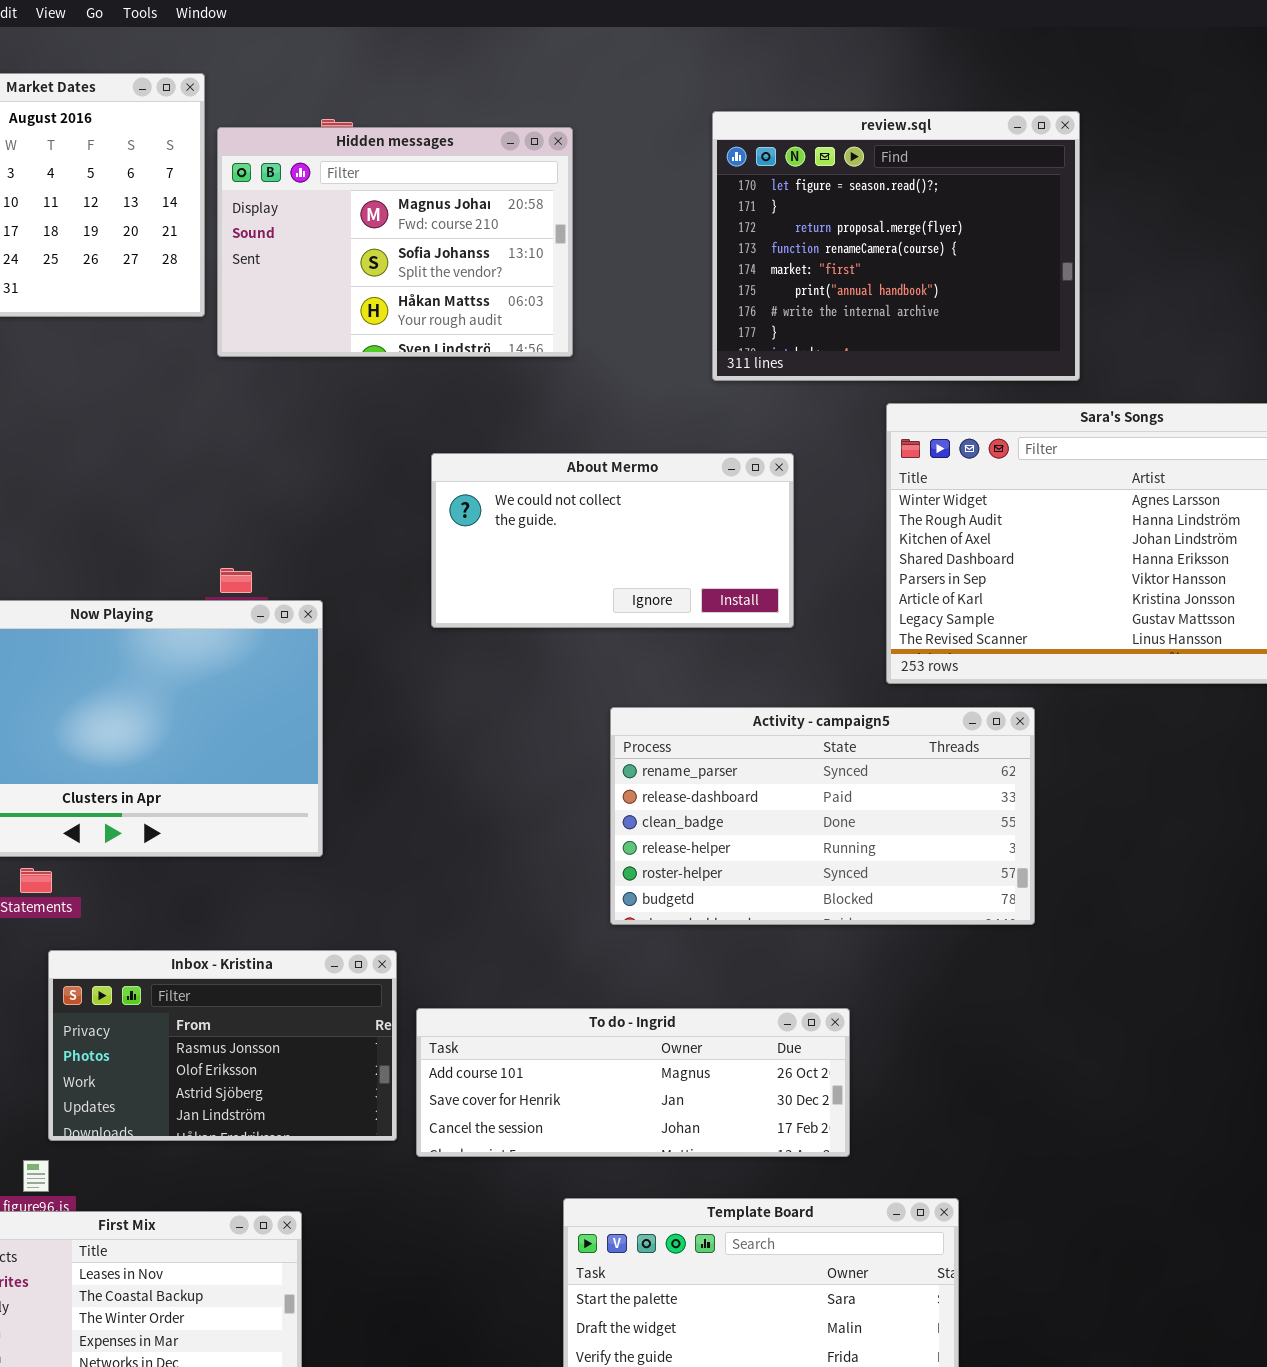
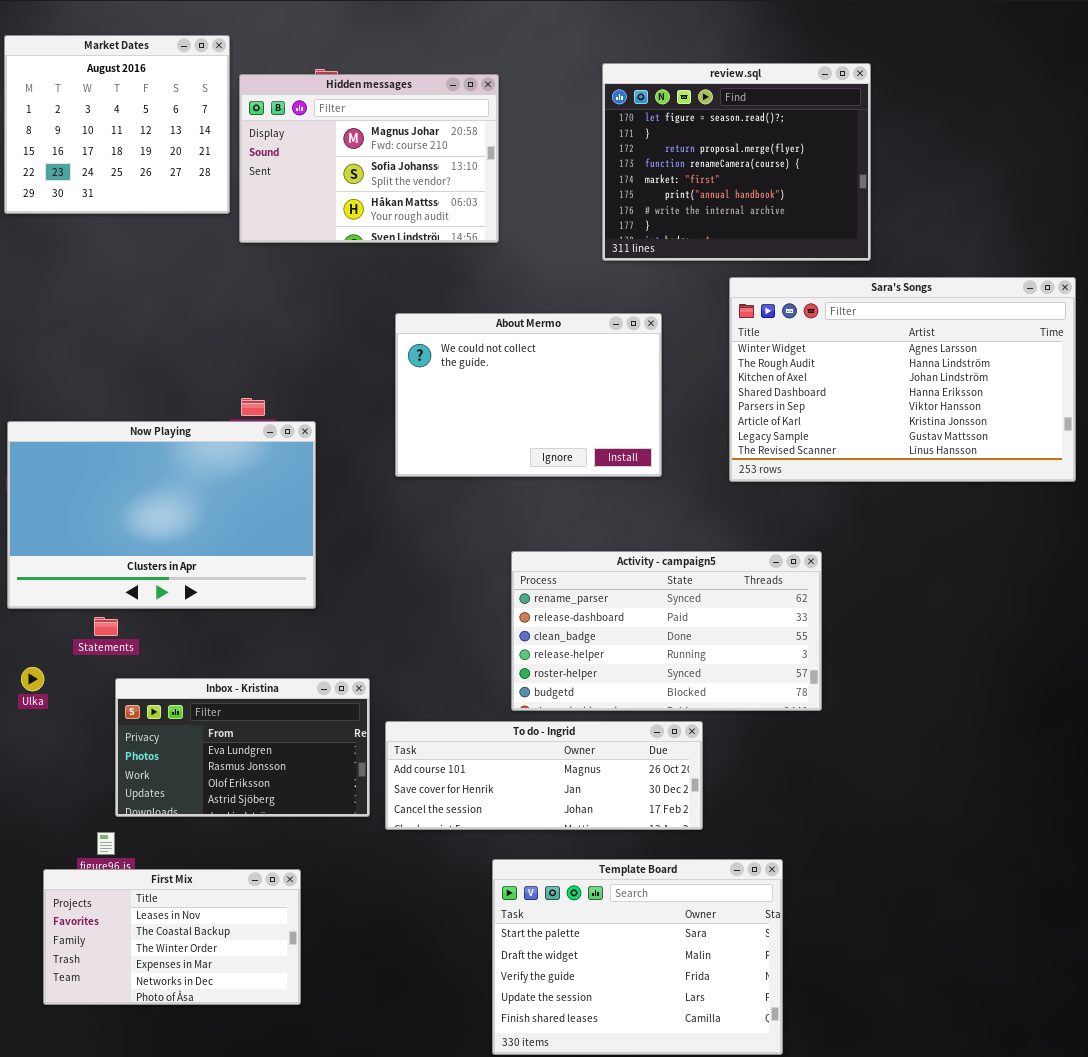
About Mermo: [431,453,794,628] -> [395,313,662,477], resized
Activity - campaign5: [610,707,1035,925] -> [511,551,822,711], moved
Inbox - Kristina: [48,950,397,1141] -> [115,678,370,817], scrolled up 1 row

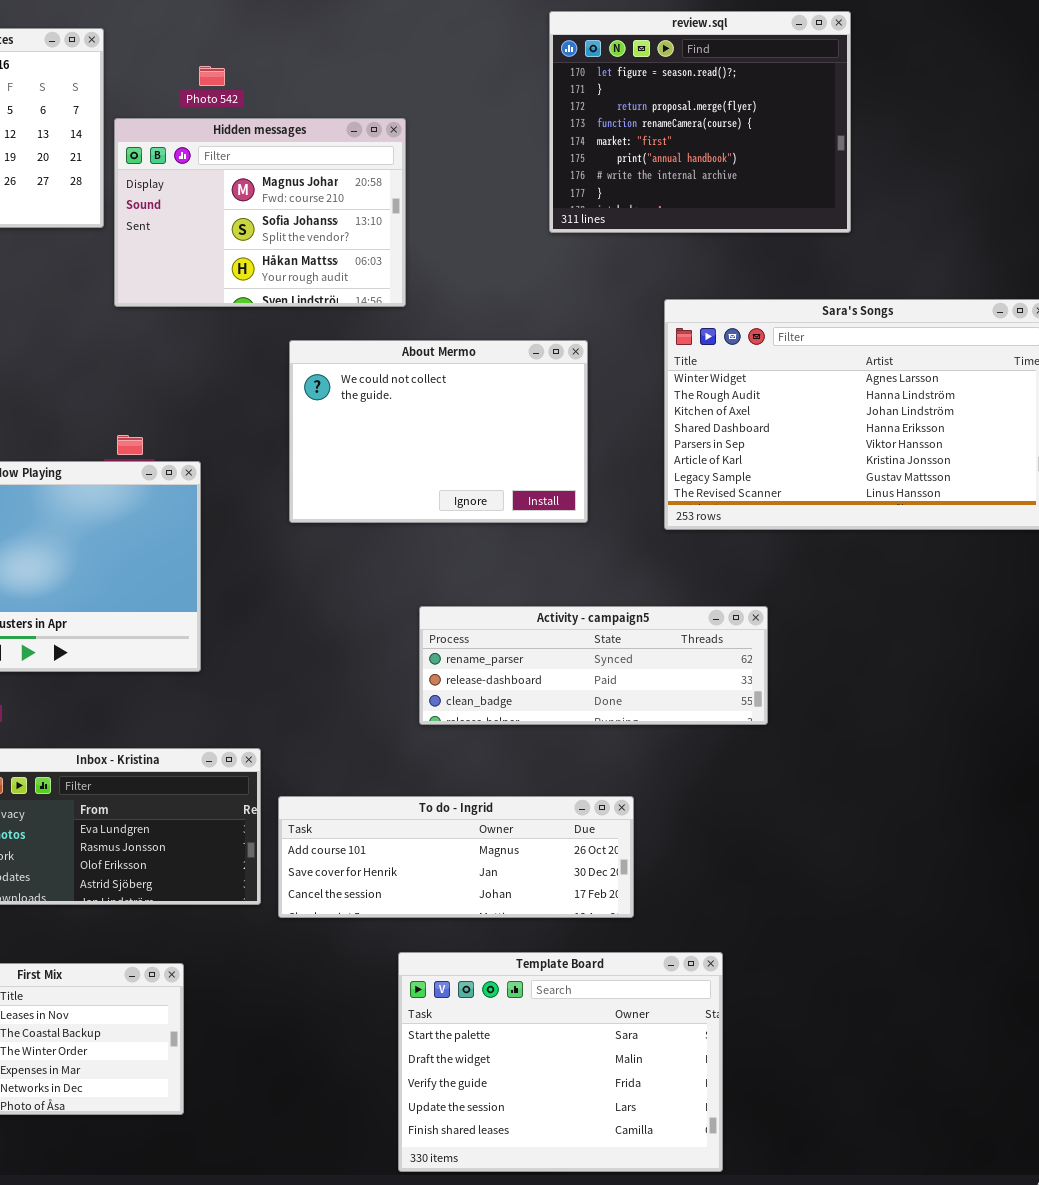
review.sql: [602,63,871,261] -> [549,11,851,233], moved
Hidden messages: [239,74,499,243] -> [114,118,406,307], moved
Activity - campaign5: [511,551,822,711] -> [419,606,768,725], resized

